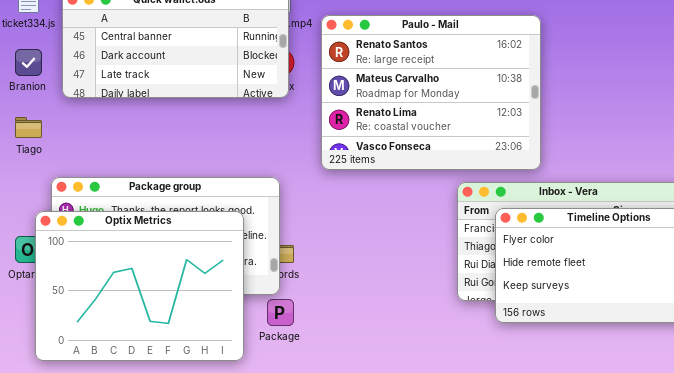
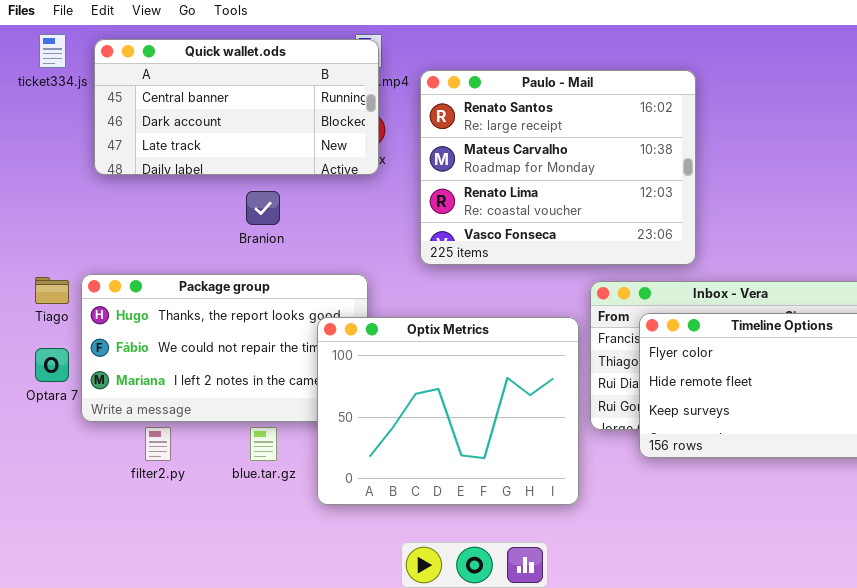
Branion: [15,49,42,76] -> [246,191,280,225], moved
Tiago: [15,117,42,138] -> [35,277,69,304], moved
Optix Metrics: [35,211,244,361] -> [317,317,579,505], moved

